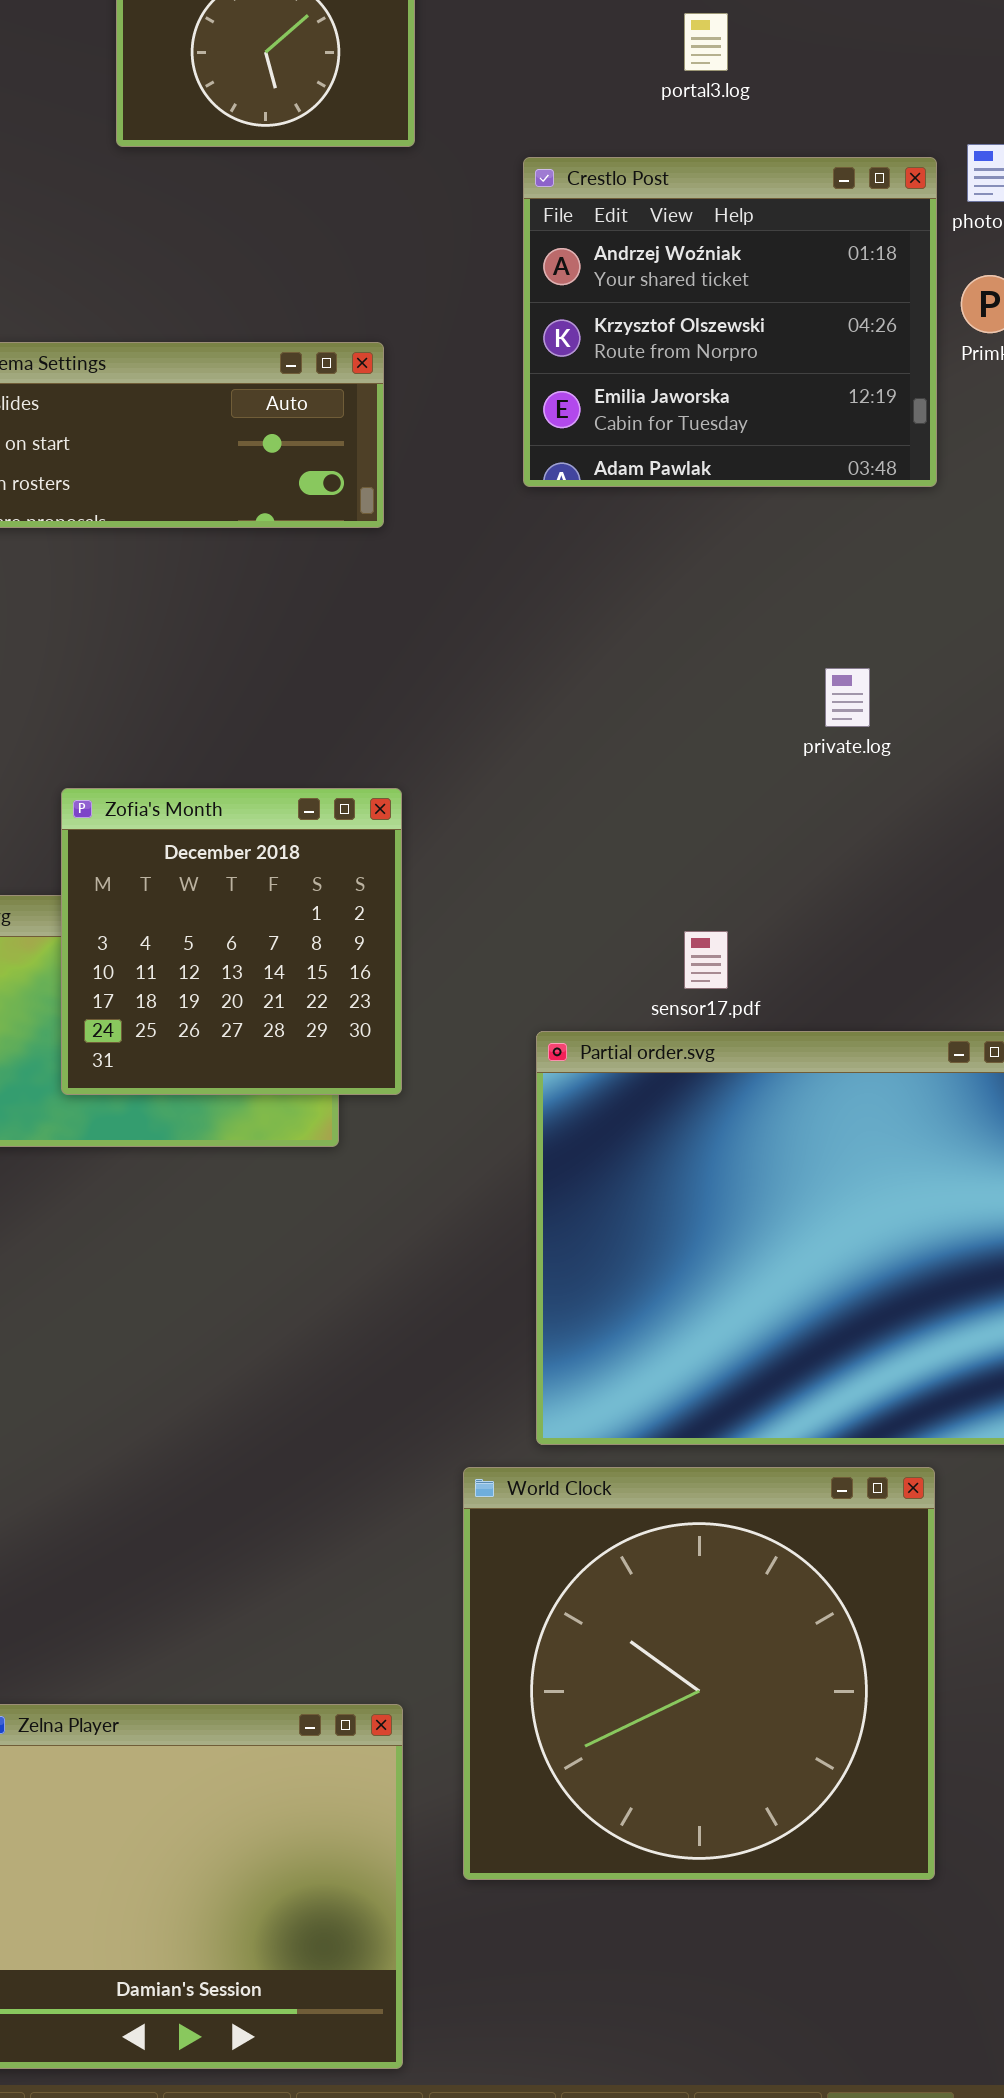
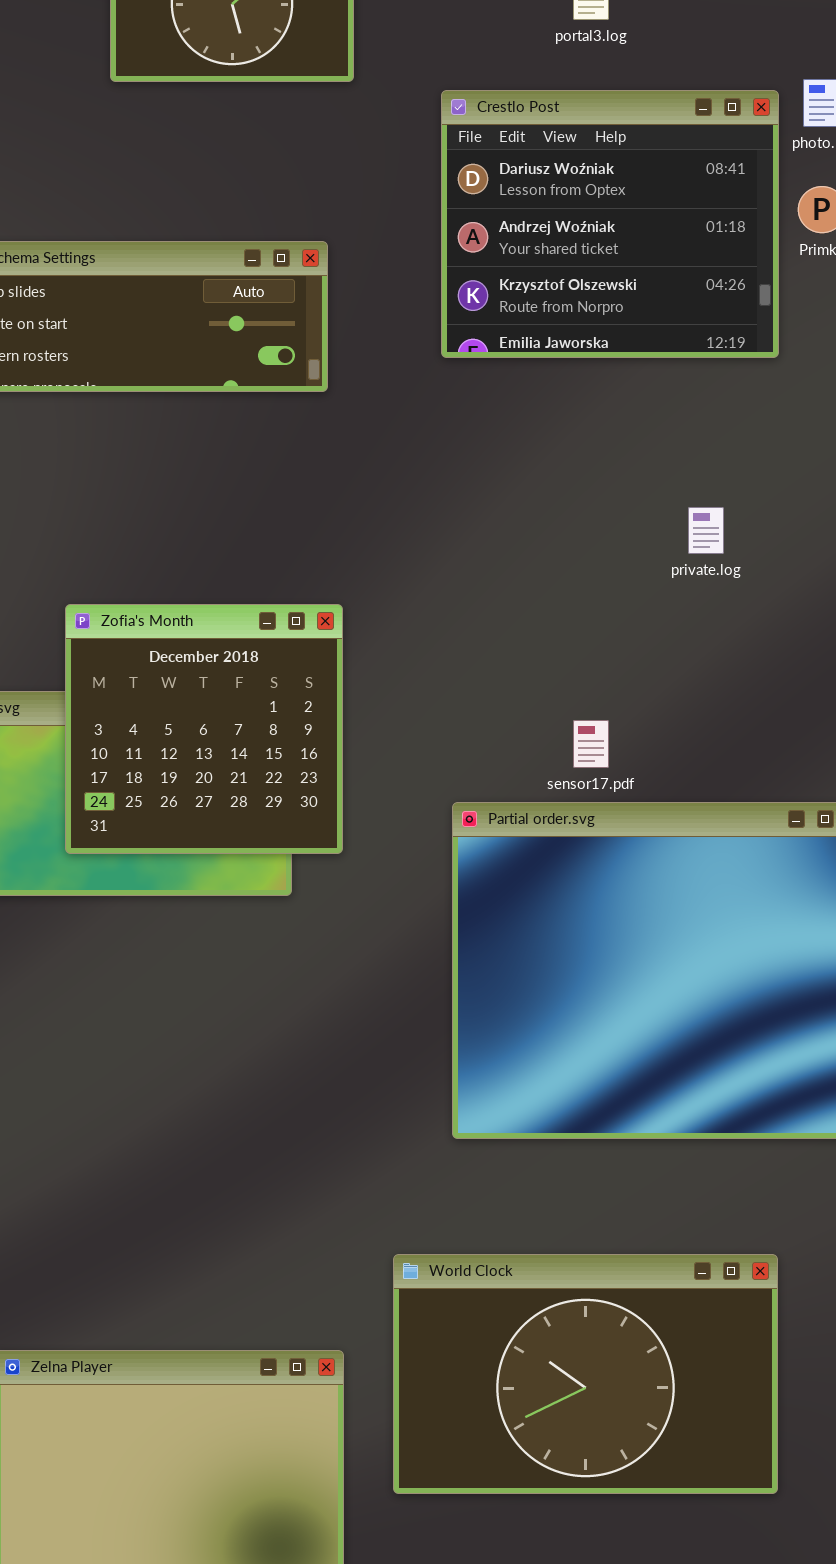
Crestlo Post: [523,157,937,487] -> [441,90,779,358], scrolled up 1 row
World Clock: [463,1467,935,1880] -> [393,1254,778,1494], resized

